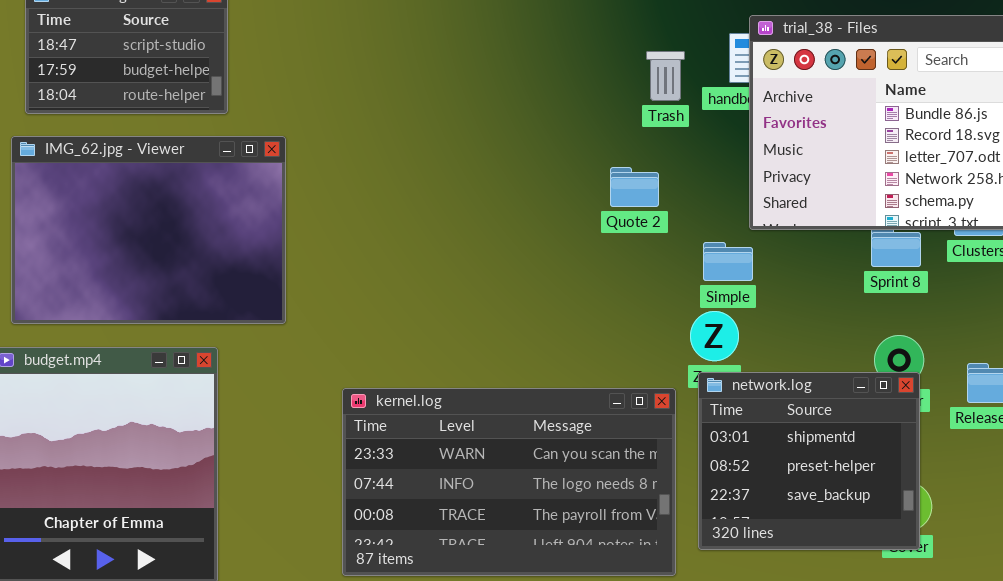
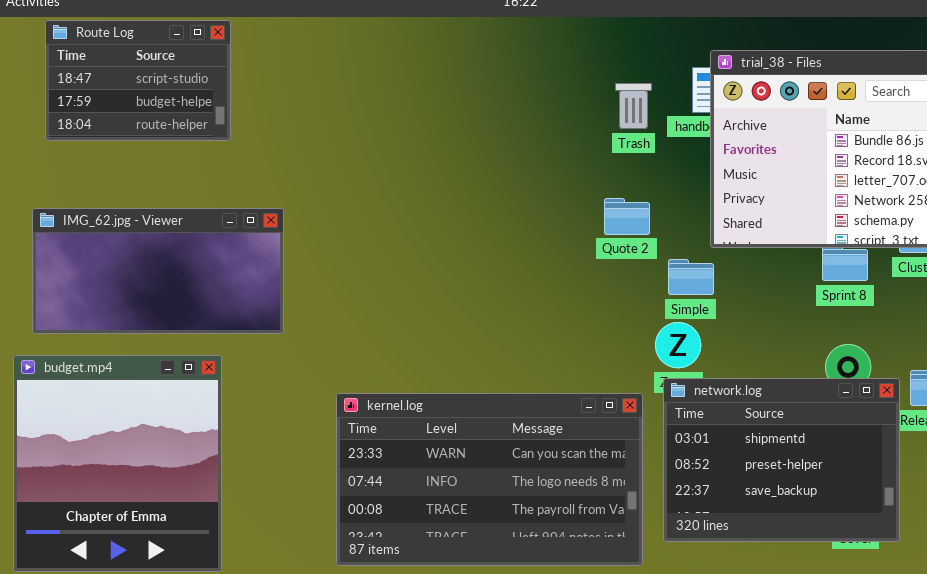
IMG_62.jpg - Viewer: [11,136,286,324] -> [32,208,284,334], resized
Quote 2: [610,167,659,207] -> [604,198,650,235], moved
network.log: [698,372,920,550] -> [663,378,900,542], resized

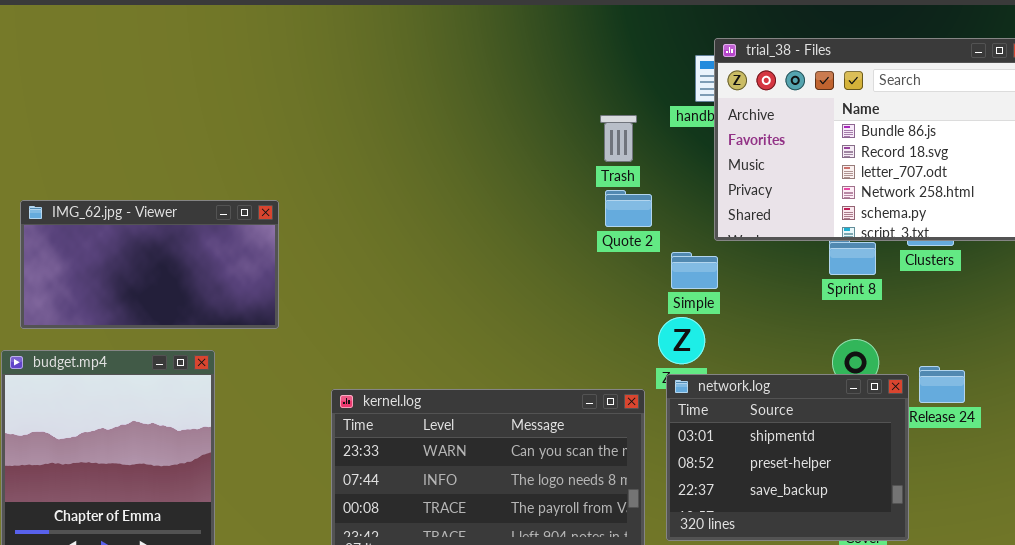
Route Log: [45,20,231,141] -> none, closed
Trash: [615,83,652,129] -> [600,115,637,162], moved

